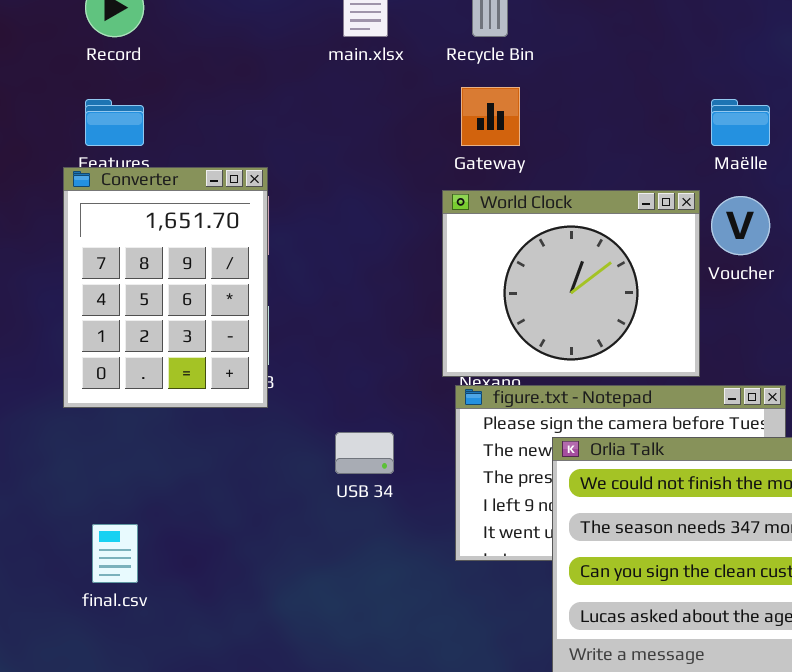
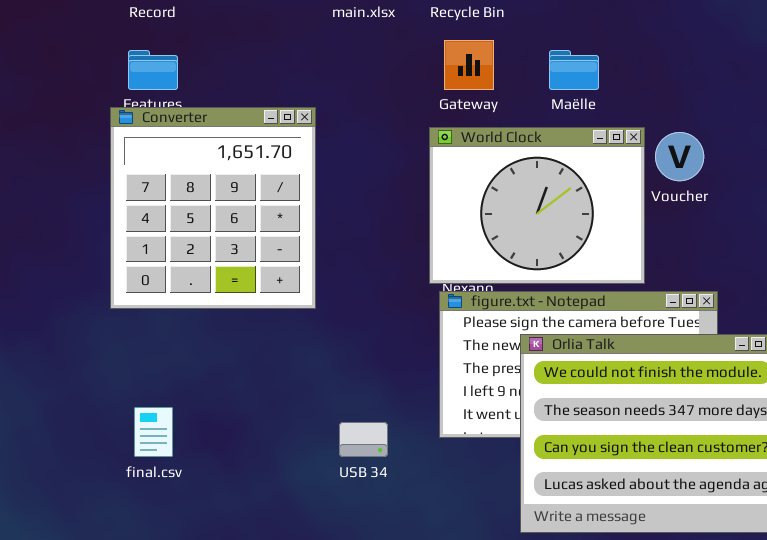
Maëlle: [711,99,770,146] -> [549,50,599,90], moved
Converter: [63,167,268,408] -> [110,107,316,309], resized
USB 34: [335,432,394,474] -> [339,422,388,457], moved

